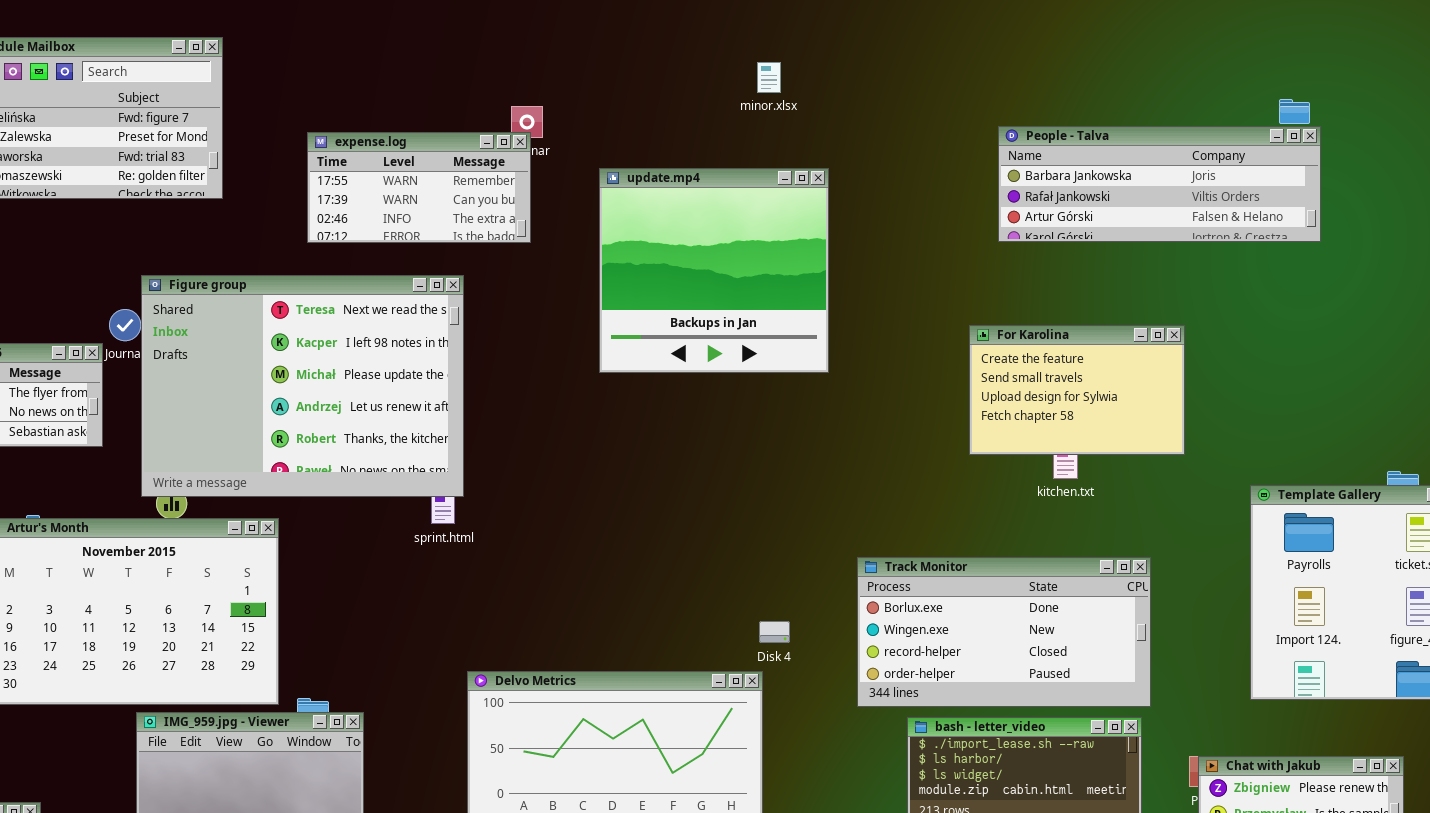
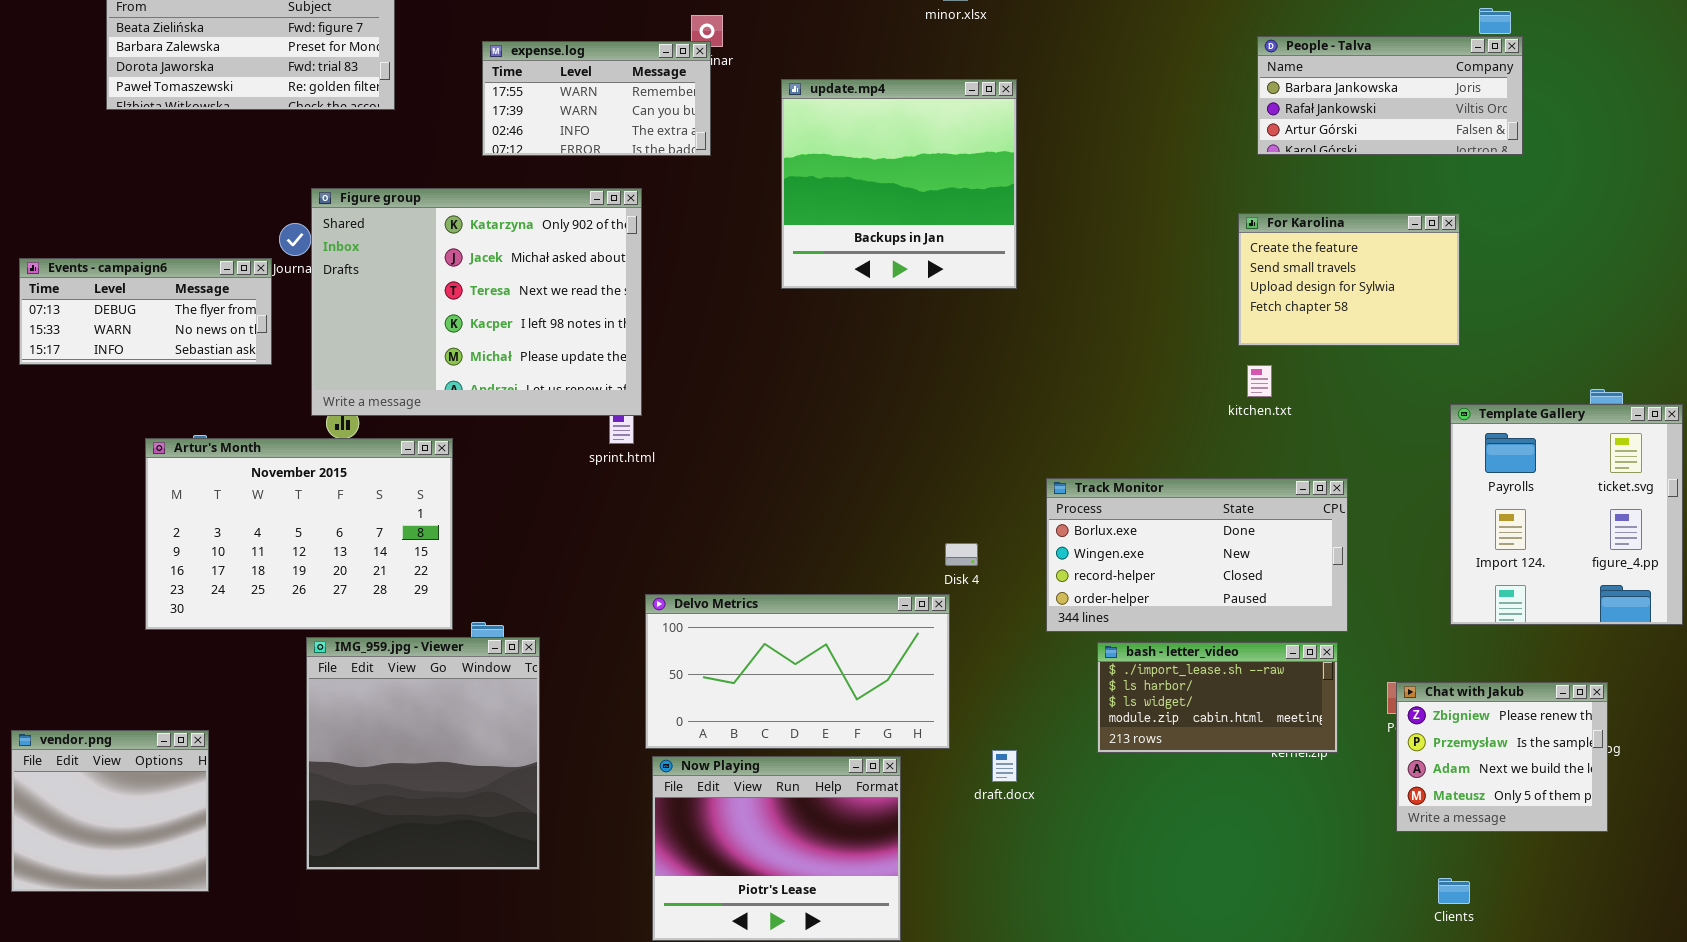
People - Talva: [998,126,1321,242] -> [1257,36,1523,155], resized
Figure group: [141,275,464,497] -> [311,188,642,416], scrolled up 2 rows
For Karolina: [969,325,1185,455] -> [1238,213,1460,346], moved

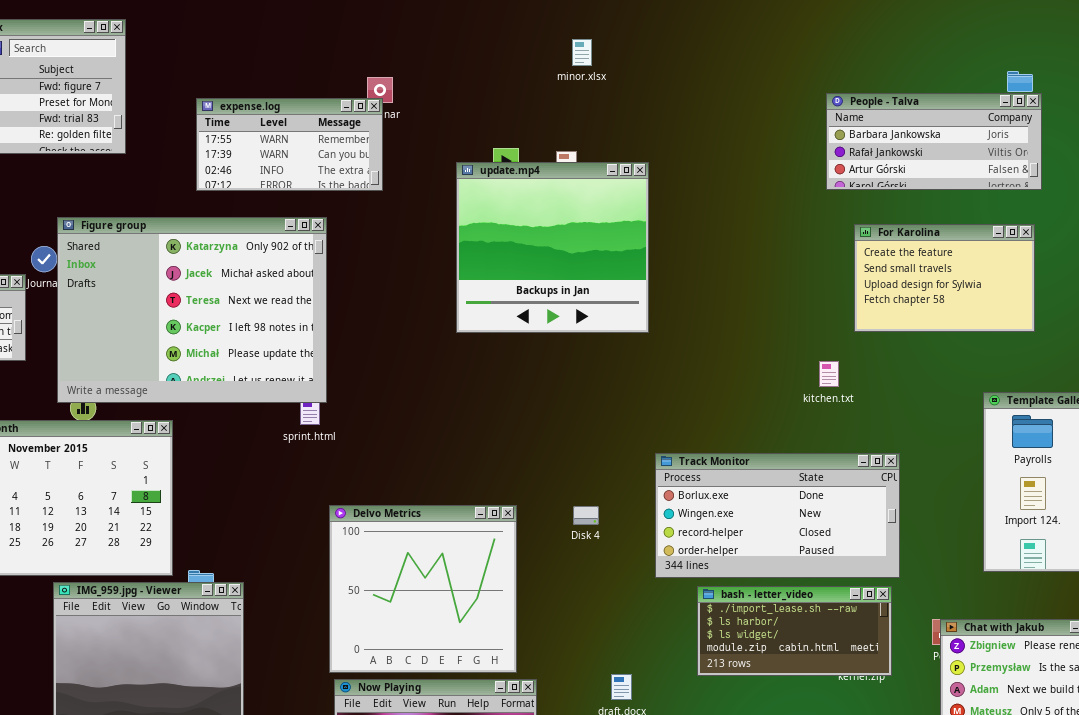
update.mp4: [781,79,1017,289] -> [456,162,649,333], moved
For Karolina: [1238,213,1460,346] -> [854,224,1035,332], moved
Delvo Metrics: [645,594,950,749] -> [329,505,517,673], resized

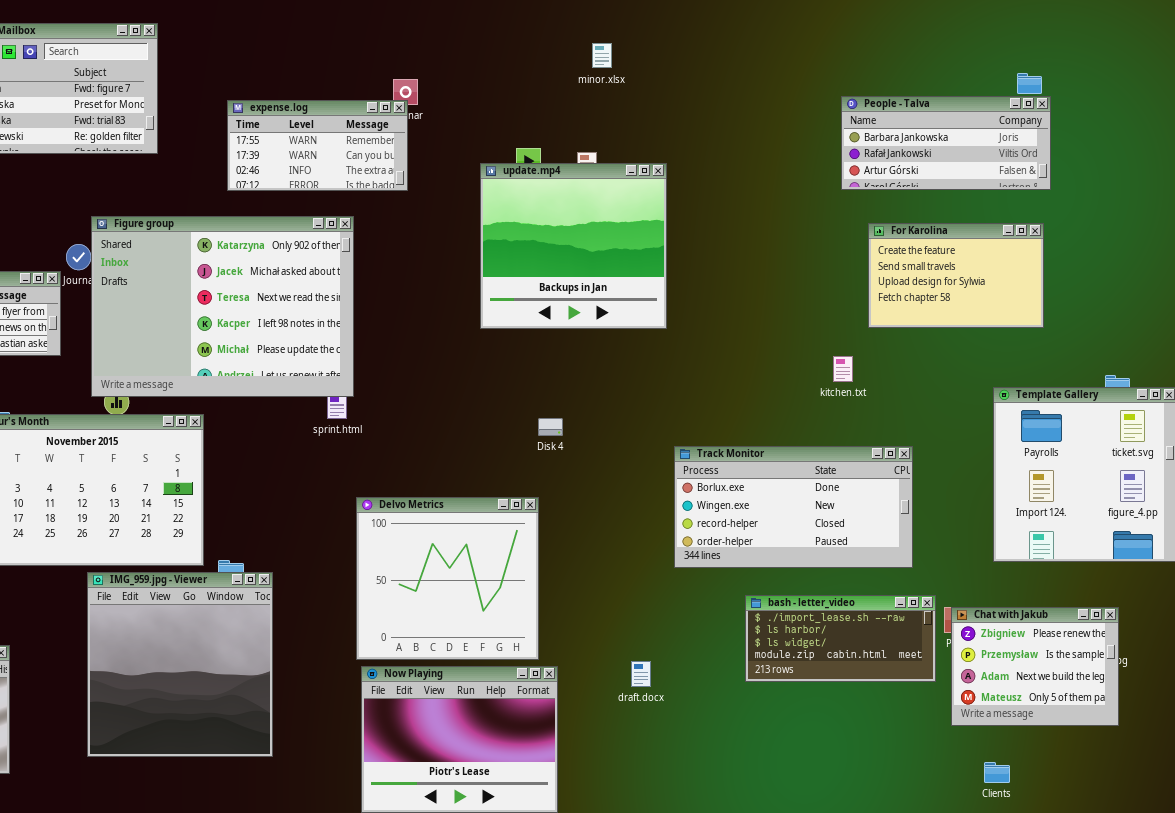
Disk 4: [573,506,599,525] -> [538,418,563,436], moved
bash - letter_video: [697,586,892,676] -> [745,595,936,682], moved

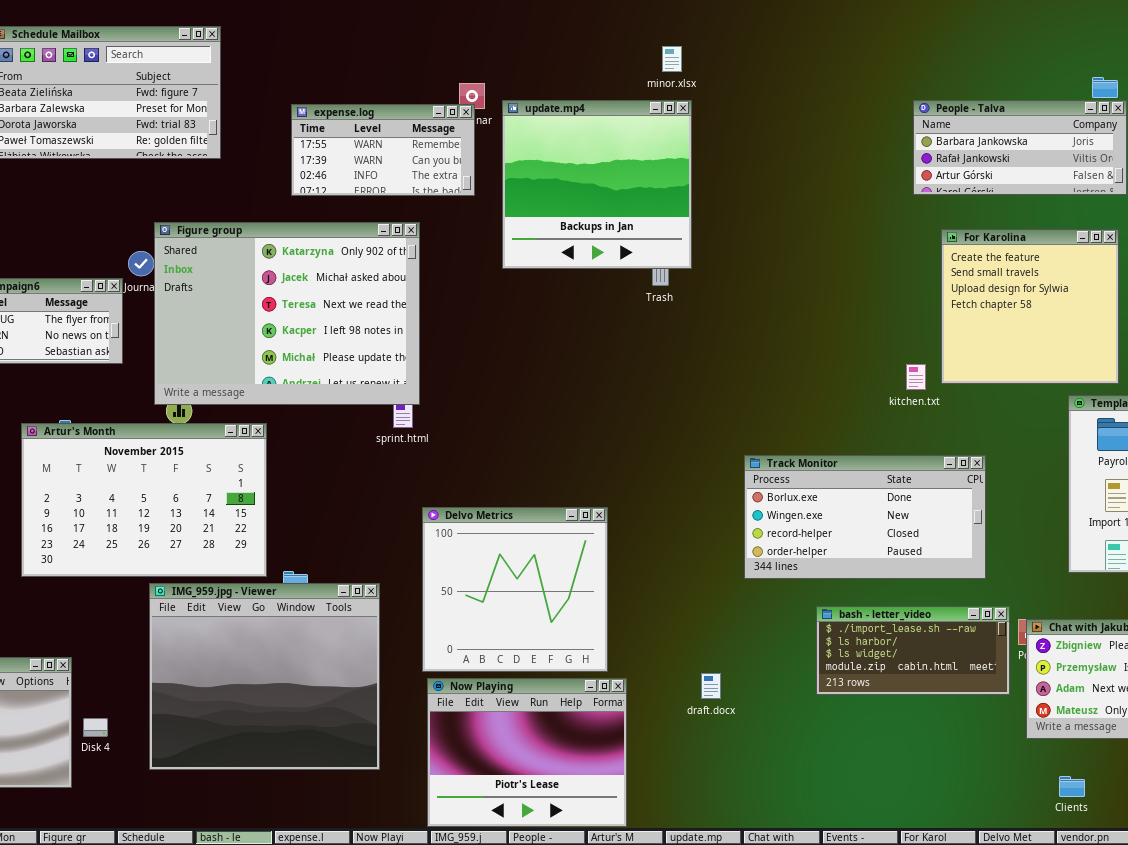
update.mp4: [480,163,667,329] -> [502,100,692,269], moved
For Karolina: [868,223,1044,328] -> [941,229,1119,384], resized
Disk 4: [538,418,563,436] -> [83,718,108,737], moved
IMG_959.jpg - Viewer: [87,572,273,757] -> [149,583,380,770], resized

